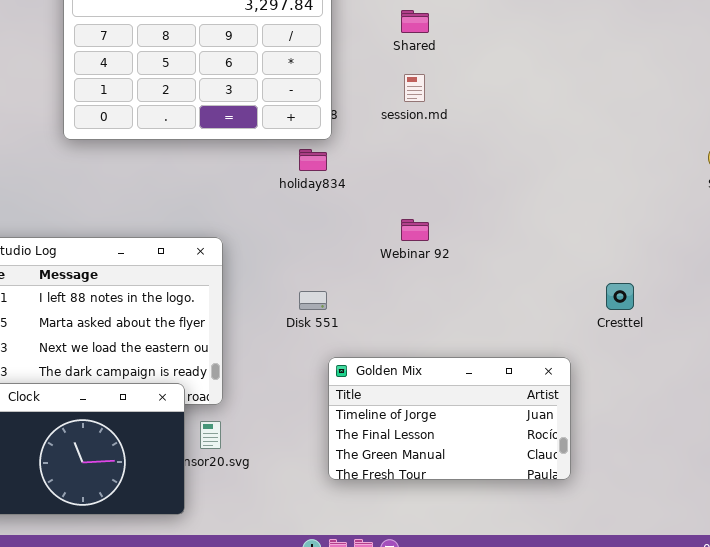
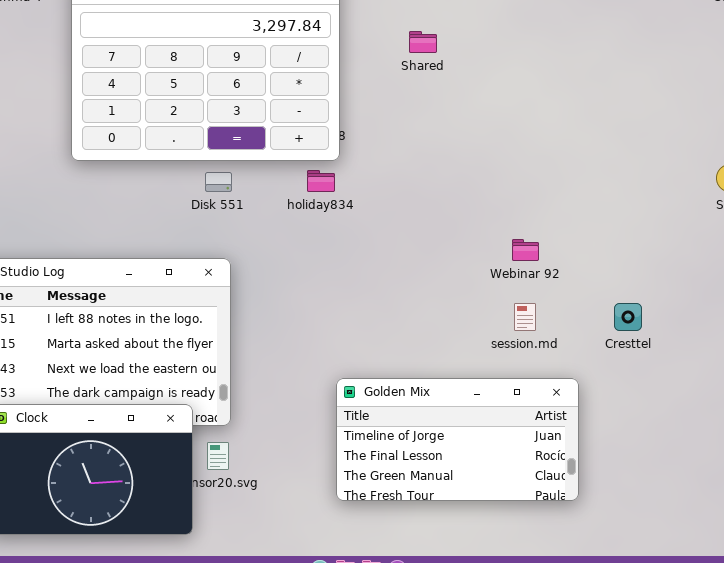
session.md: [404,74,425,102] -> [514,303,536,331], moved
Webinar 92: [401,219,429,241] -> [512,239,539,261], moved
Disk 551: [299,291,327,310] -> [205,172,232,192], moved

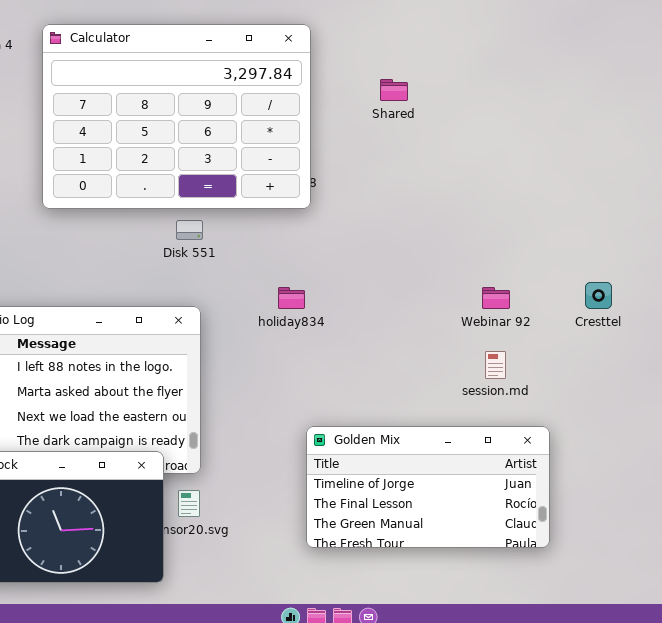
holiday834: [307,170,335,192] -> [278,287,305,309], moved
Cresttel: [614,303,642,331] -> [585,282,612,309], moved

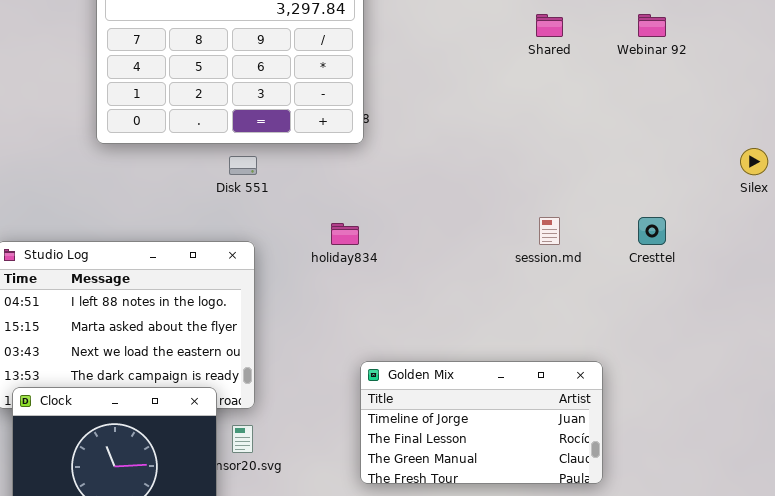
Shared: [380,79,408,101] -> [536,14,563,37], moved
Webinar 92: [482,287,510,309] -> [638,14,666,37], moved
session.md: [485,351,506,379] -> [539,217,560,245], moved

